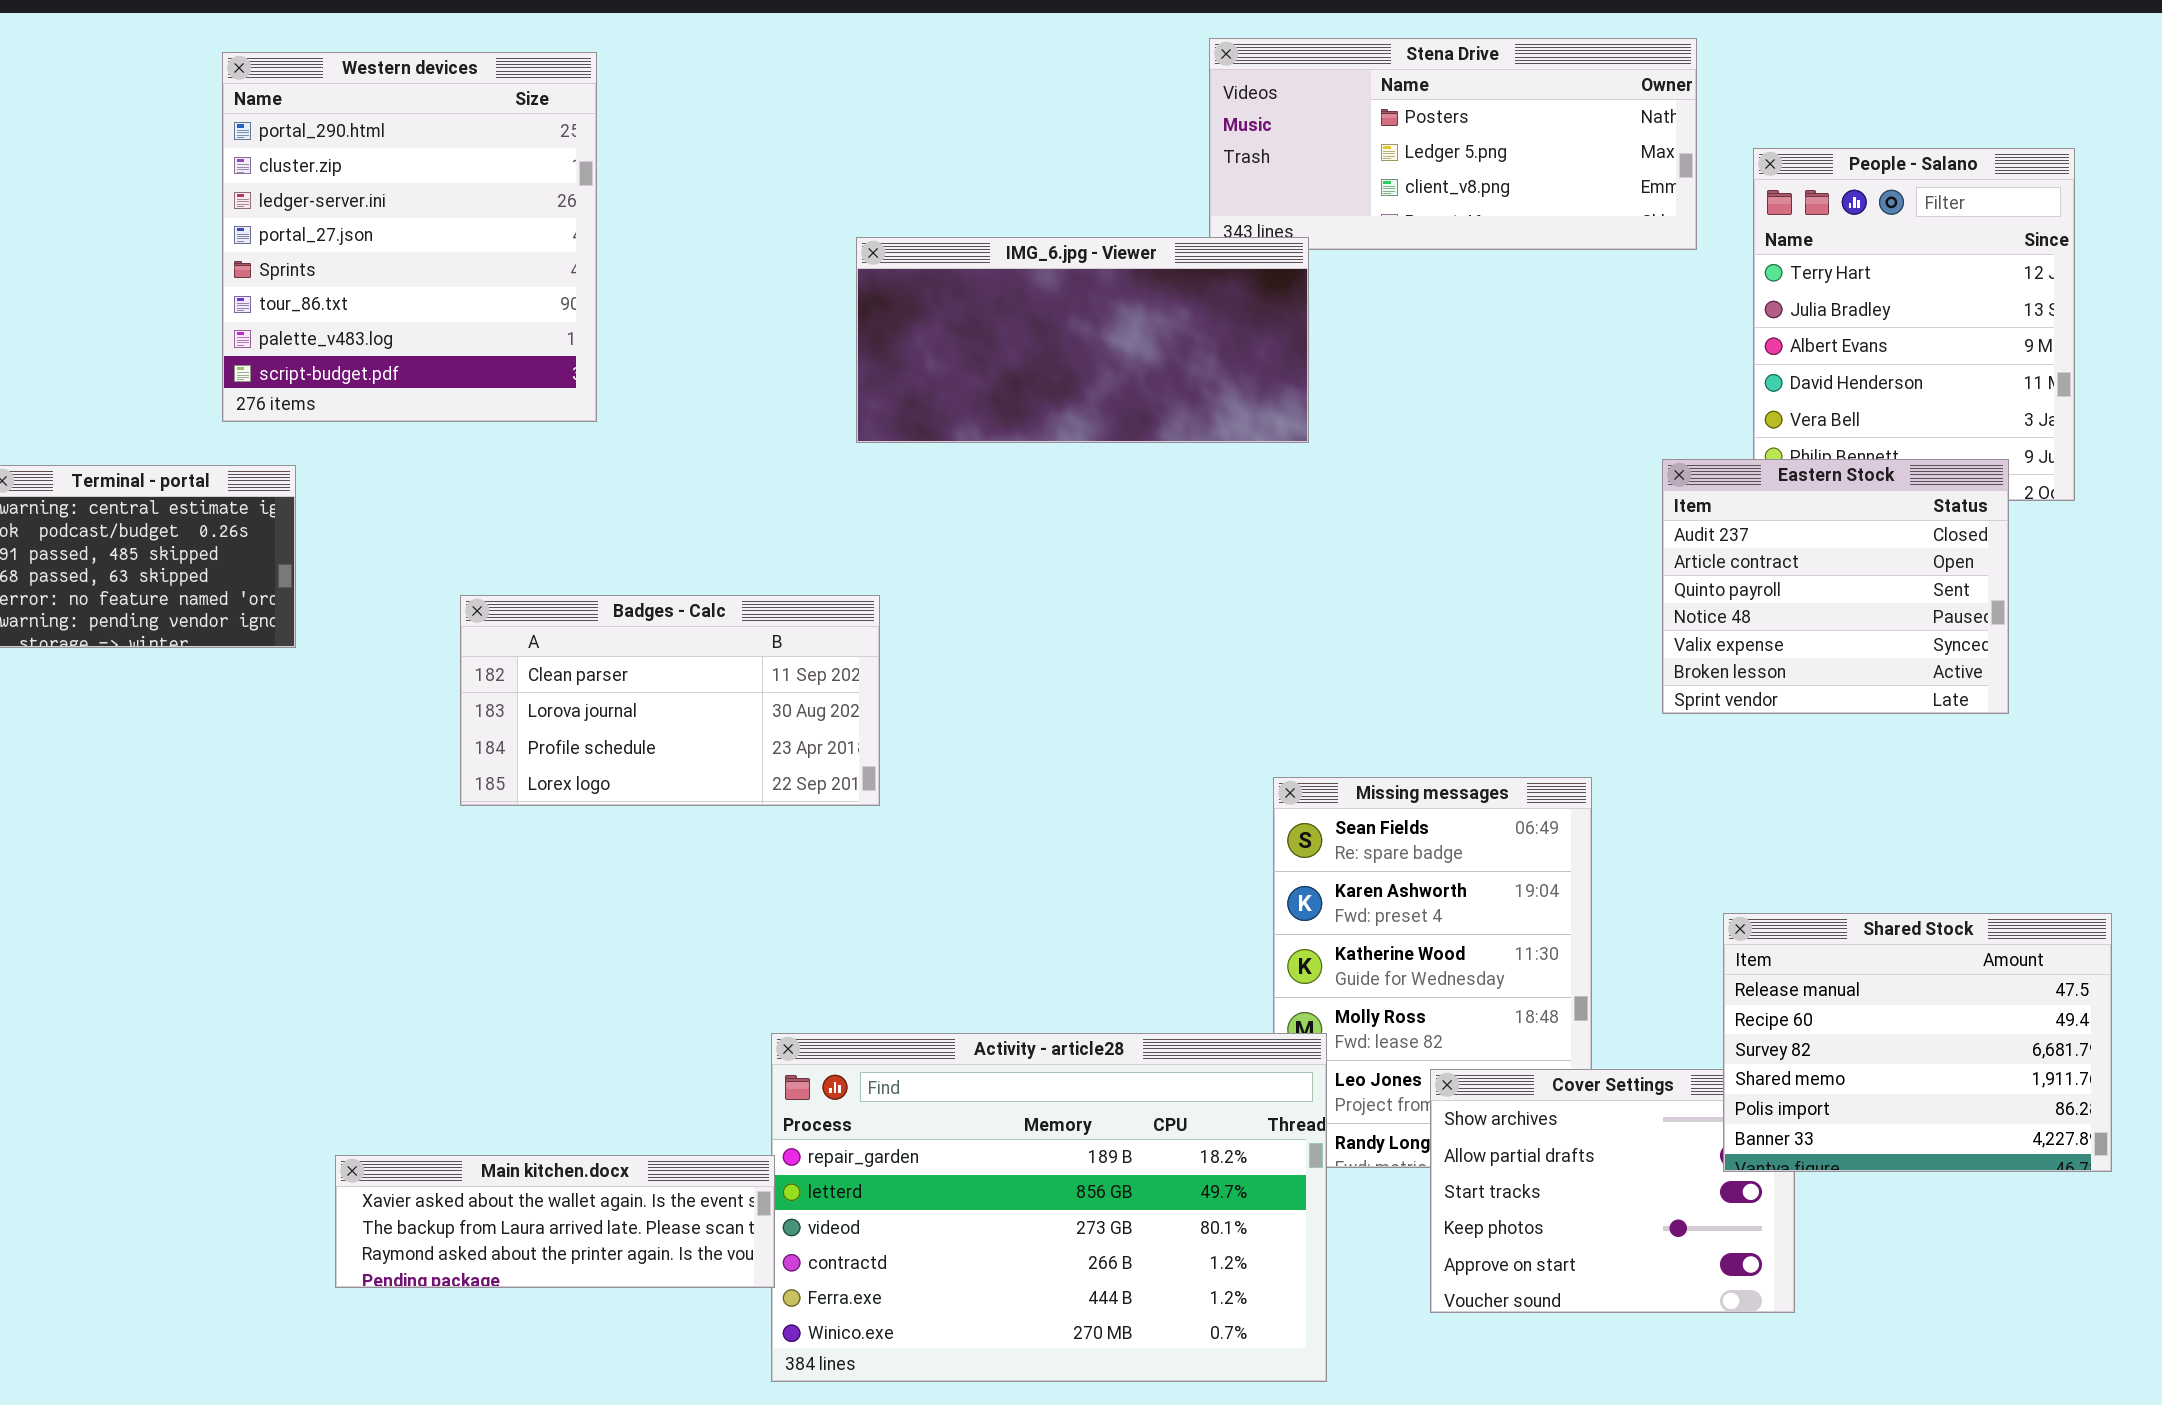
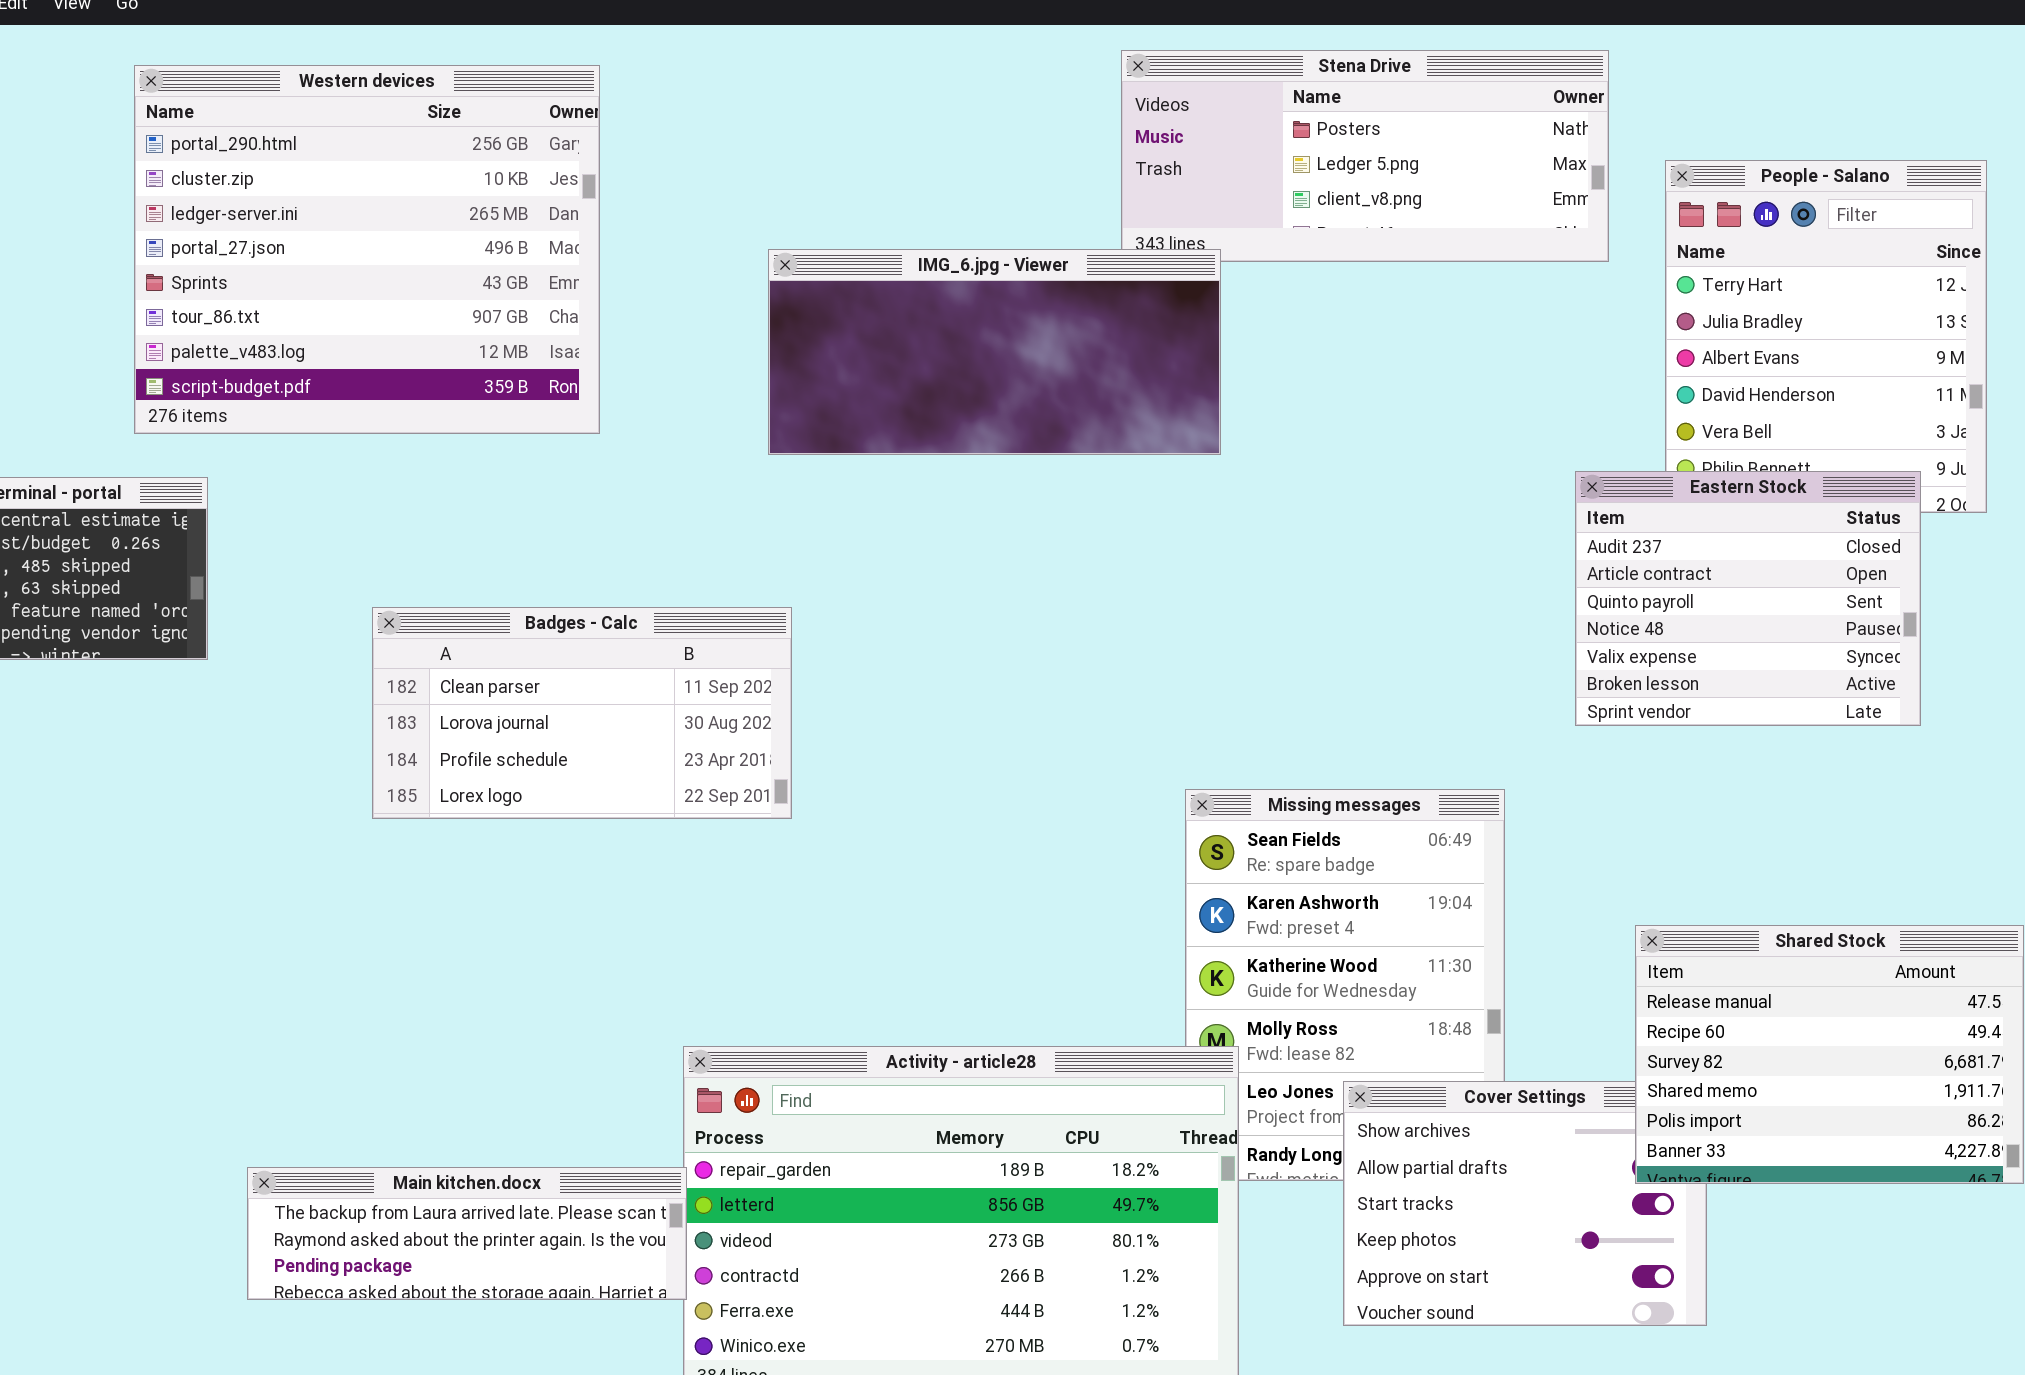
Western devices: [222,52,597,422] -> [134,65,600,434], resized
Main kitchen.docx: [335,1155,775,1288] -> [247,1167,687,1300], scrolled down 1 row

